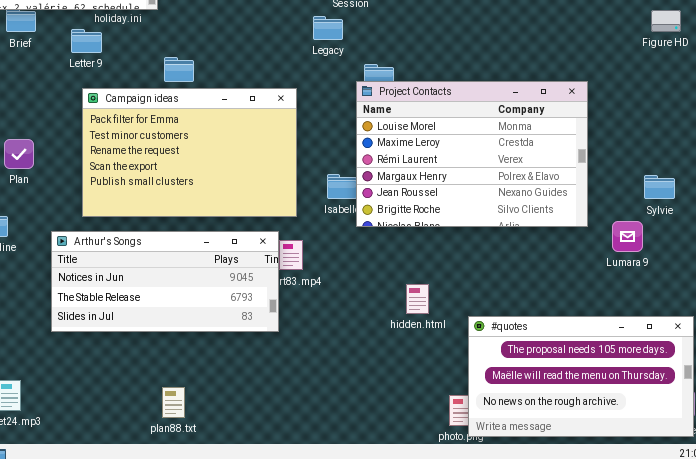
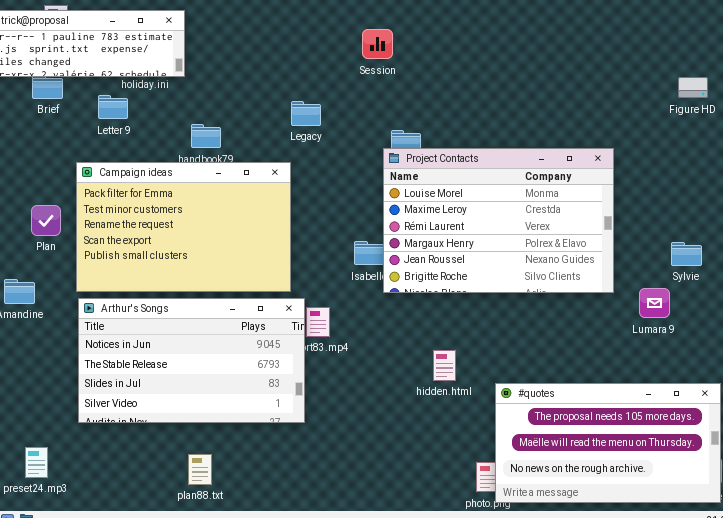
Legacy: [313,16,343,40] -> [291,101,321,126], moved
Campaign ideas: [82,88,297,217] -> [76,162,291,292], moved
Arthur's Songs: [51,231,279,332] -> [78,298,305,423], resized

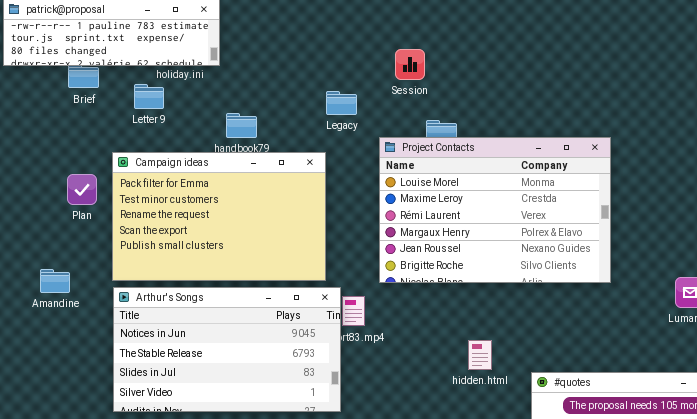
Session: [362,29,393,59] -> [395,49,425,80], moved
Project Contacts: [383,148,614,293] -> [379,137,611,283], moved
Plan: [31,205,61,236] -> [67,174,97,205], moved

